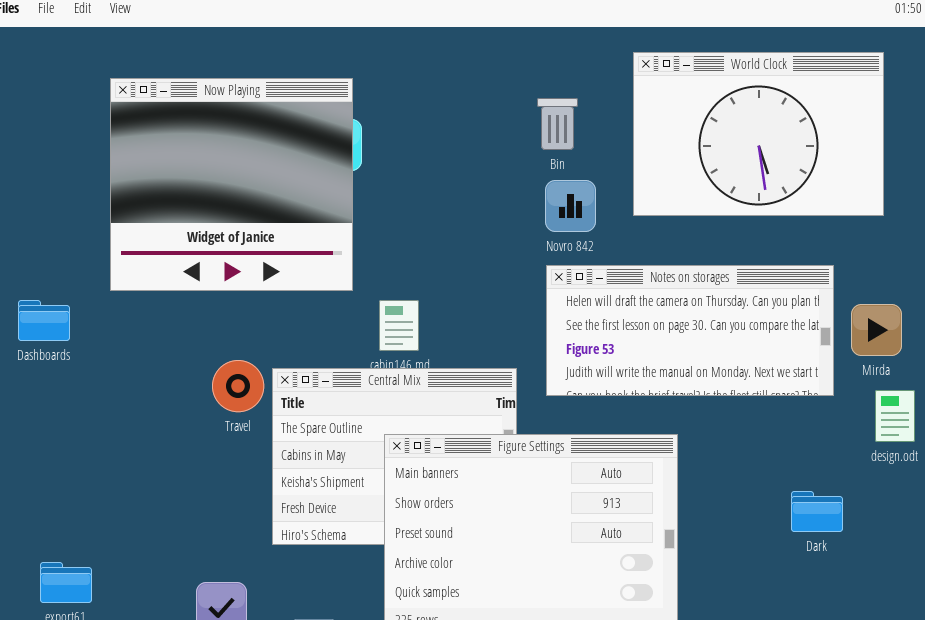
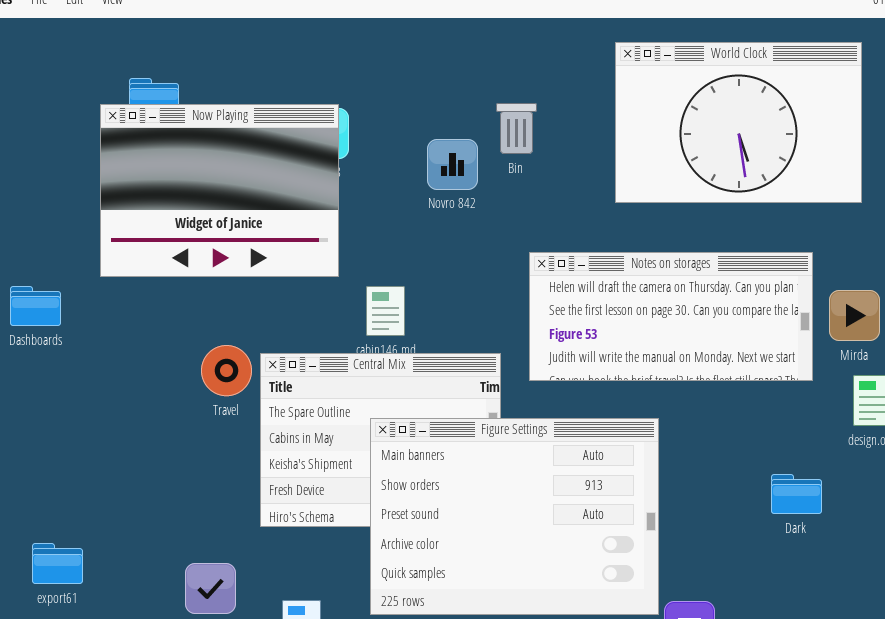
Now Playing: [110,78,353,291] -> [100,104,339,277], resized
Bin: [537,98,578,150] -> [496,103,537,154], moved
Novro 842: [545,180,596,232] -> [427,139,478,190], moved

